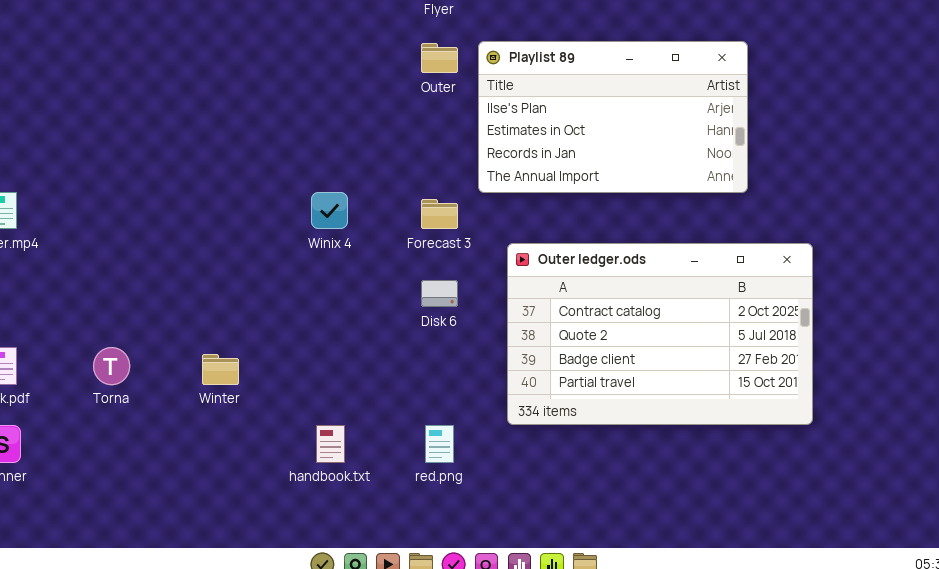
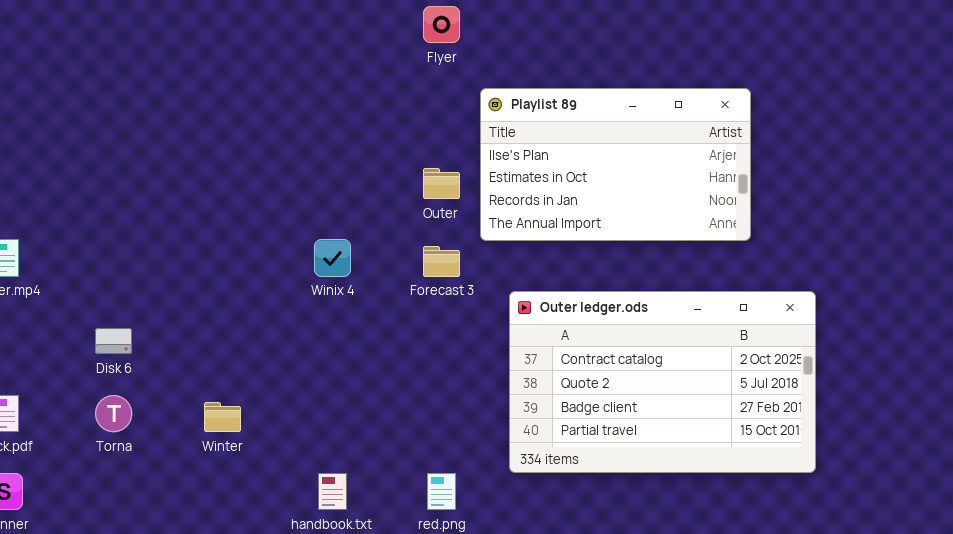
Outer: [421,43,458,73] -> [423,168,460,199], moved
Disk 6: [421,280,458,307] -> [95,328,132,354], moved

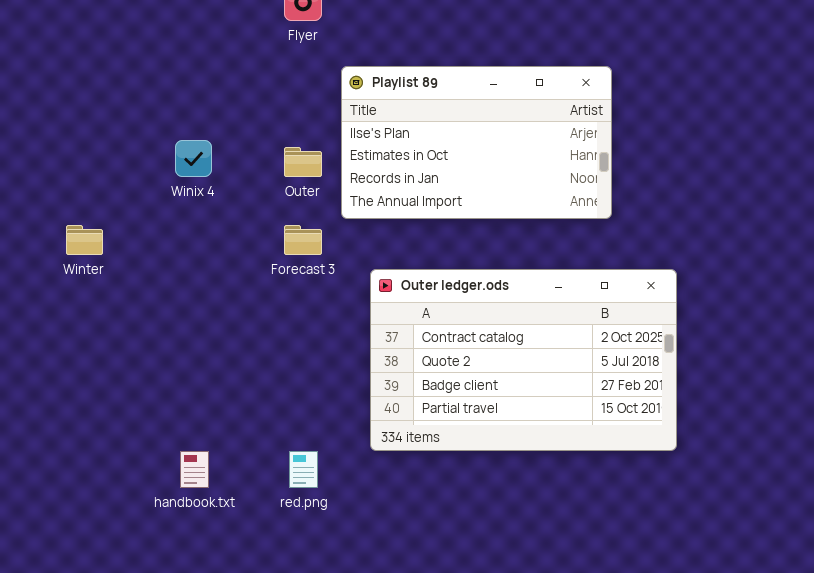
Winix 4: [314,239,351,277] -> [175,140,212,177], moved
Winter: [204,402,241,432] -> [66,225,103,255], moved

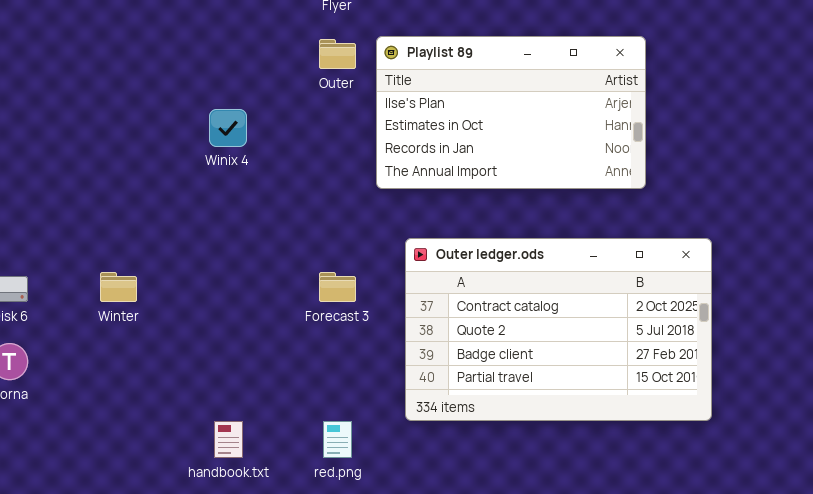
Outer: [284,147,322,177] -> [319,39,356,69], moved
Winter: [66,225,103,255] -> [100,272,137,302], moved
Forecast 3: [284,225,322,255] -> [319,272,356,302], moved

